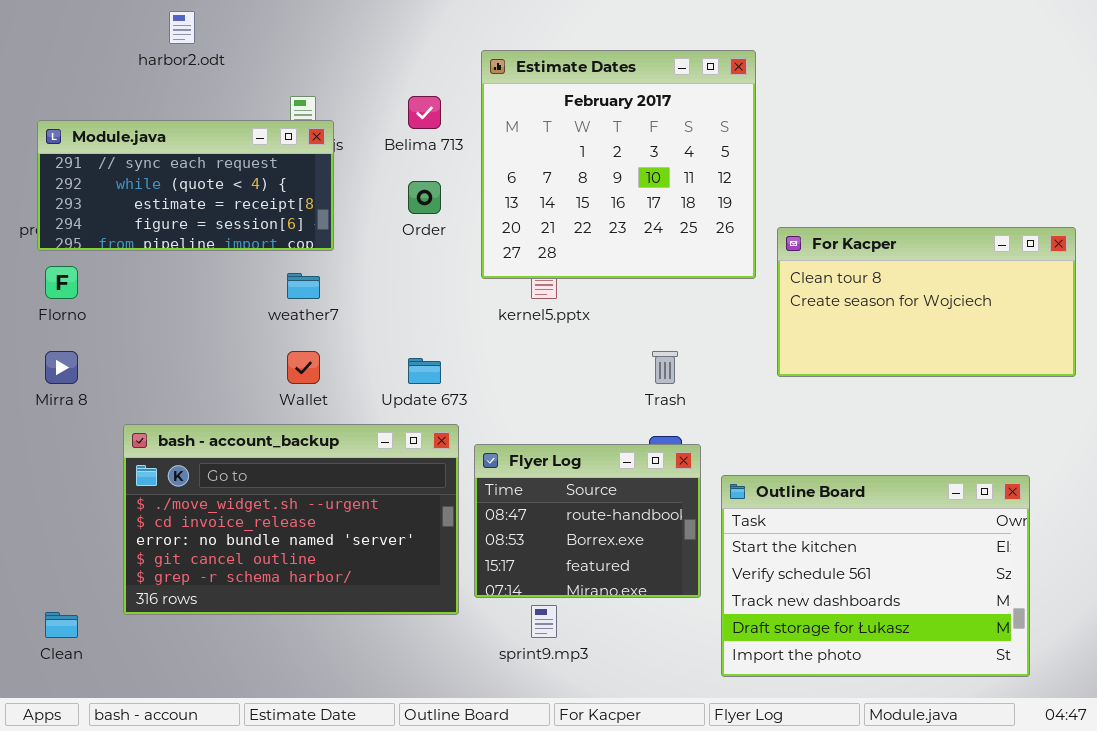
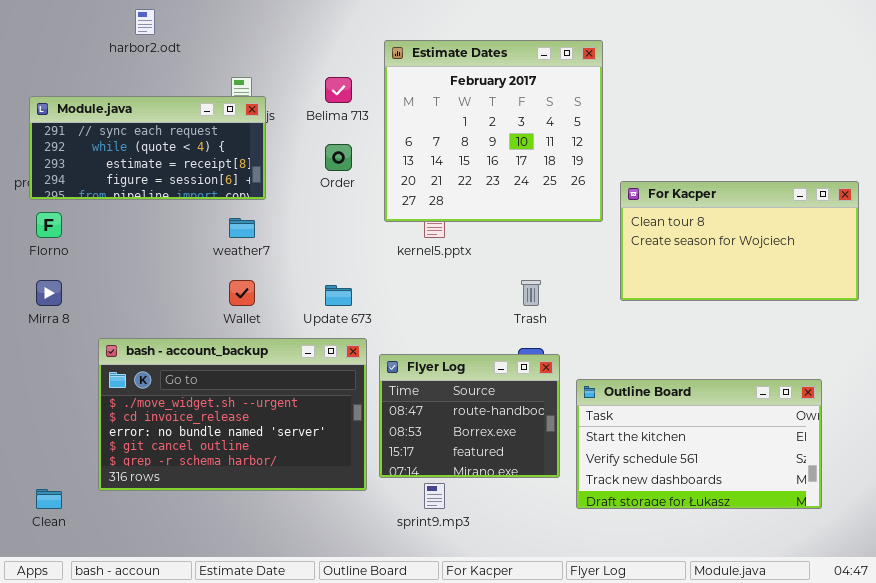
Outline Board: [721,475,1030,677] -> [576,379,822,509], resized

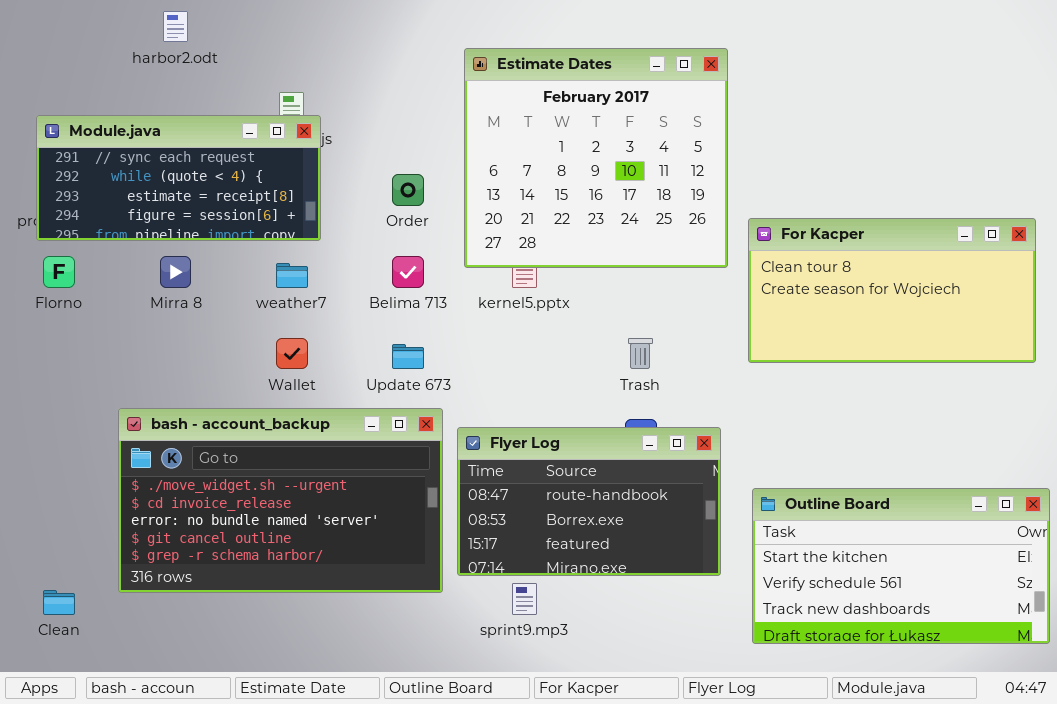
Belima 713: [325,77,352,103] -> [392,256,424,288], moved
Mirra 8: [36,280,62,306] -> [160,256,191,288], moved
Flyer Log: [379,354,560,478] -> [457,427,721,576], resized
Outline Board: [576,379,822,509] -> [752,488,1050,644], moved

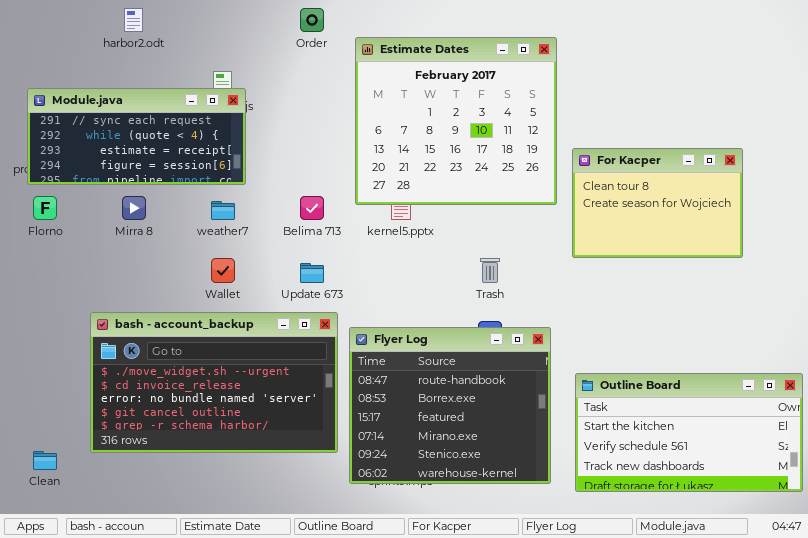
Order: [392,174,424,206] -> [300,8,324,32], moved
For Kacper: [748,218,1036,363] -> [572,148,743,258], moved, resized
Flyer Log: [457,427,721,576] -> [349,327,551,484], resized

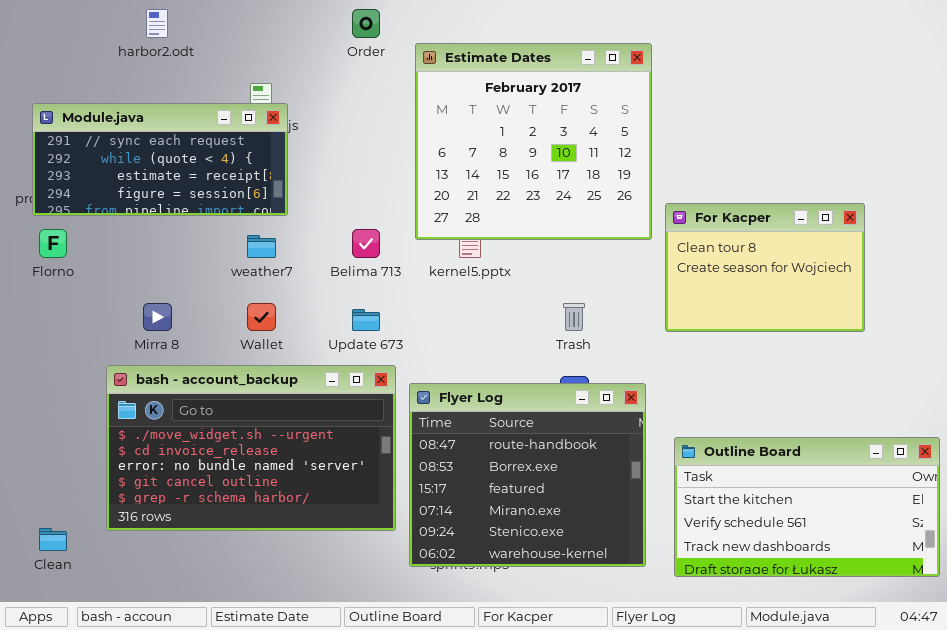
For Kacper: [572,148,743,258] -> [665,203,865,332], moved
Mirra 8: [122,196,146,220] -> [143,303,172,331], moved

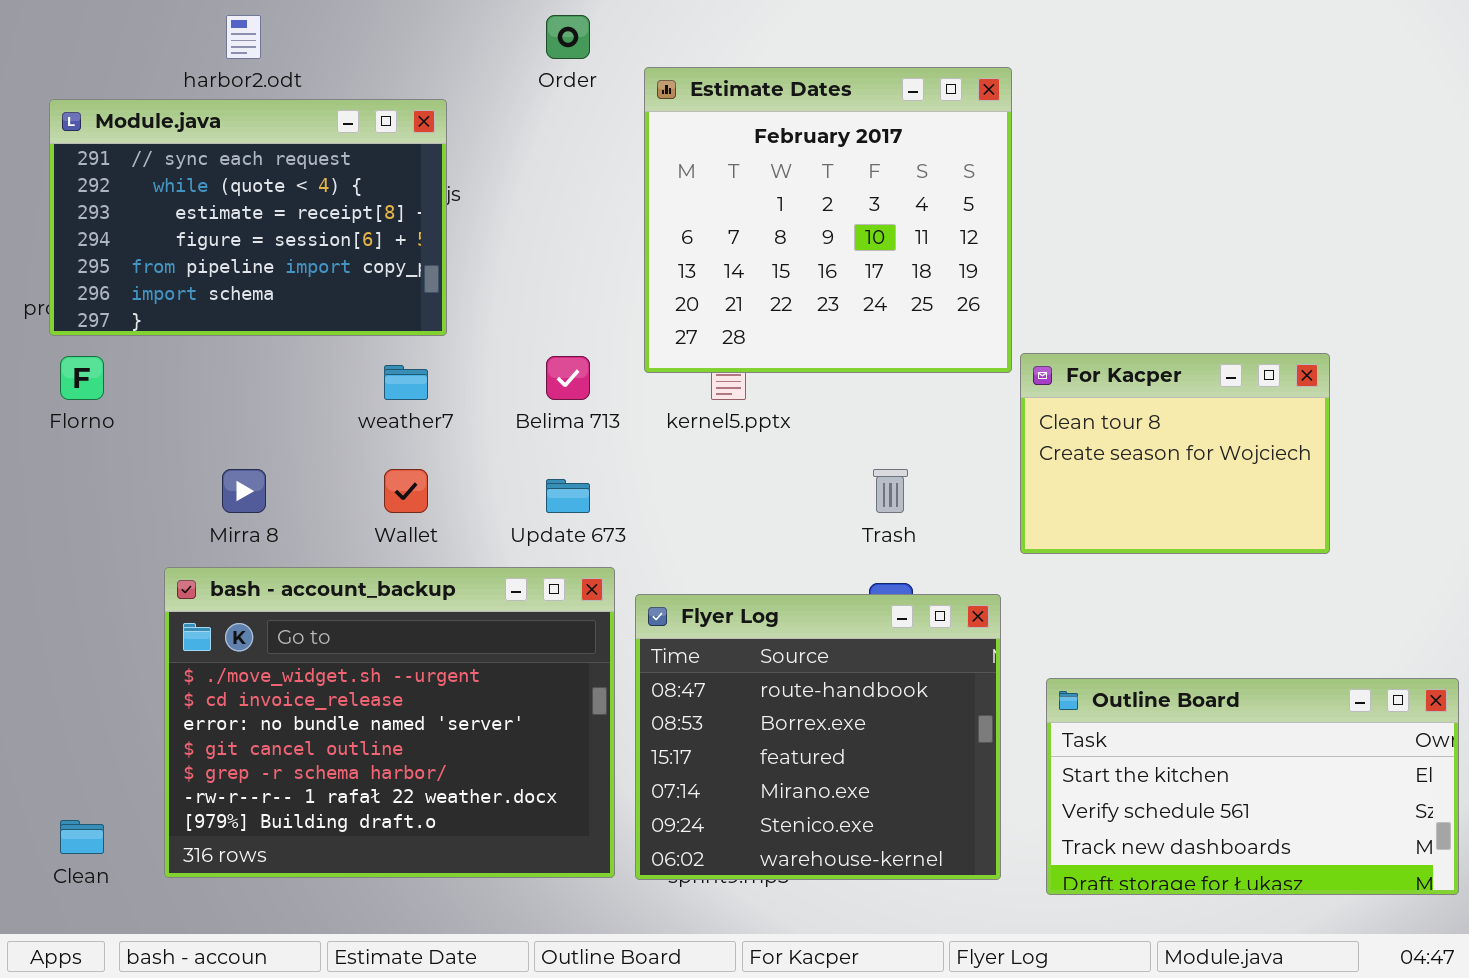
Module.java: [32,103,288,216] -> [49,99,447,336], resized
For Kacper: [665,203,865,332] -> [1020,353,1330,554], moved
bash - account_backup: [106,365,396,531] -> [164,567,615,878], resized

